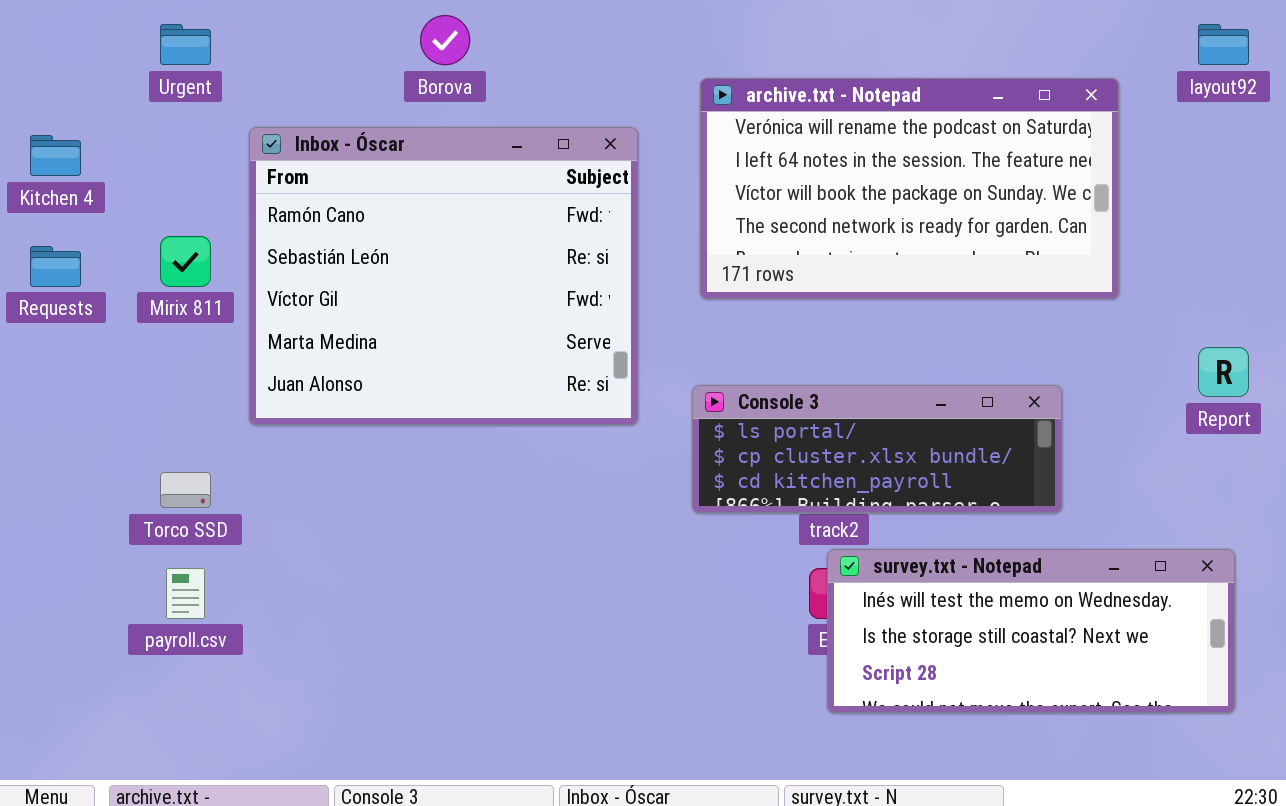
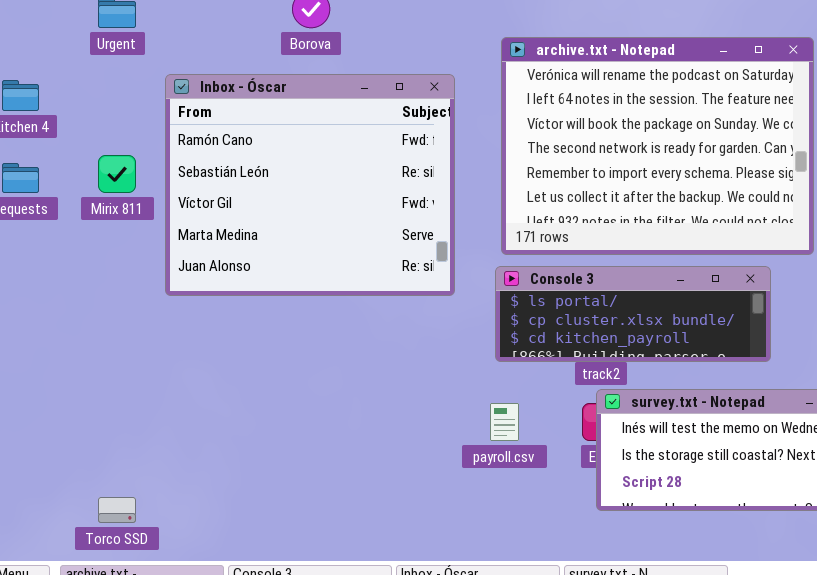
archive.txt - Notepad: [700,78,1119,299] -> [501,37,814,255], resized
Torco SSD: [160,472,211,508] -> [98,497,136,523], moved
payroll.csv: [166,568,205,619] -> [490,403,519,441], moved

